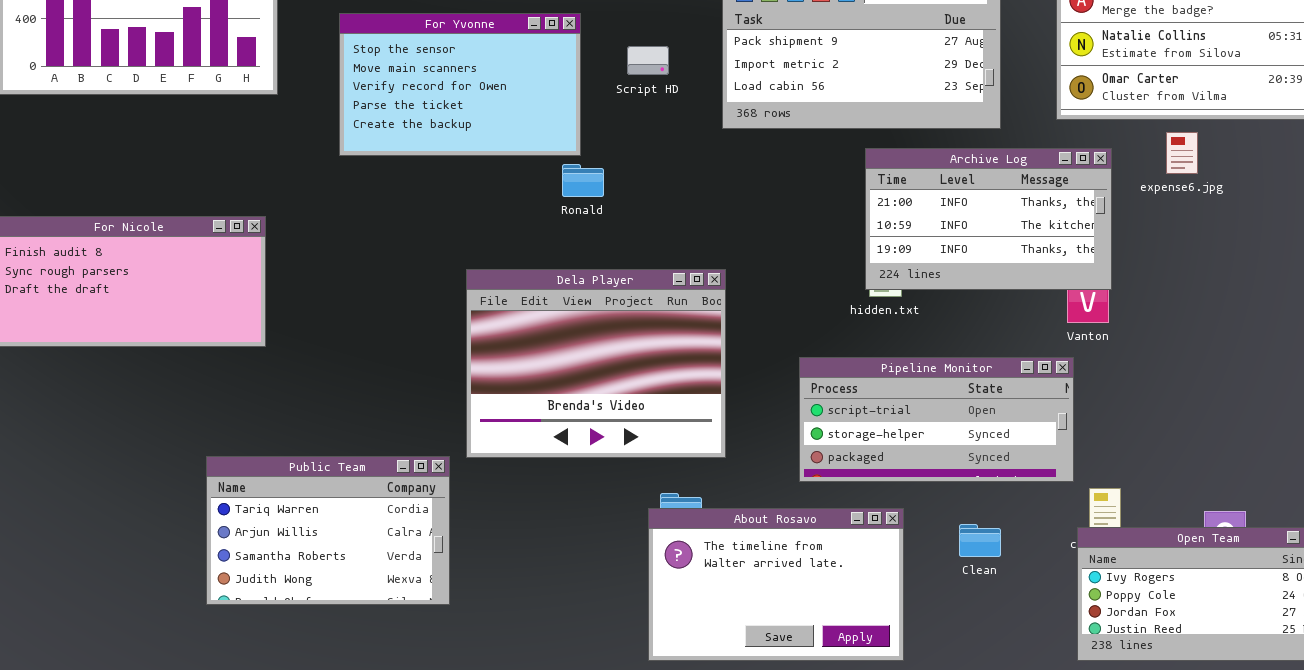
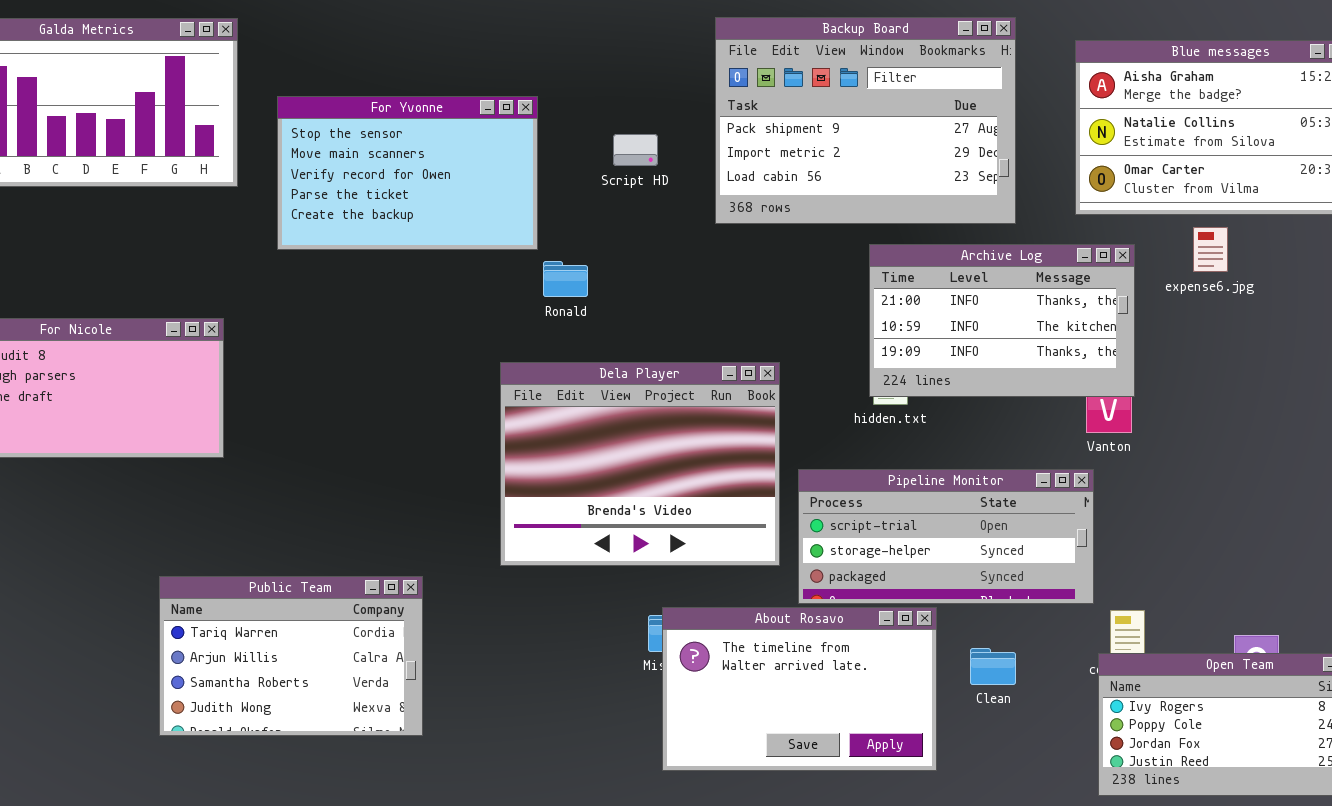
For Yvonne: [339,13,581,156] -> [277,96,538,250], moved
Dela Player: [466,269,726,458] -> [500,362,780,566], moved
About Rosavo: [648,508,904,661] -> [662,607,937,771], moved

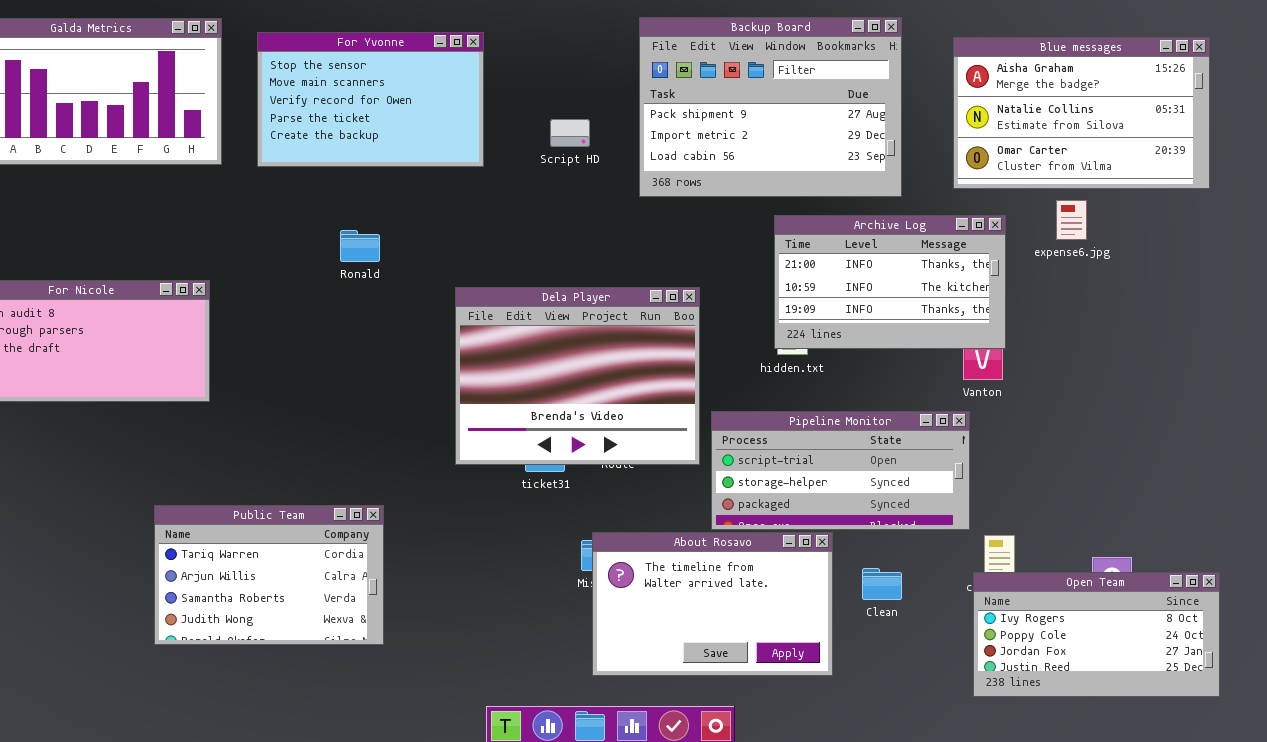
For Yvonne: [277,96,538,250] -> [257,32,484,167], moved
Ronald: [543,261,588,297] -> [340,230,380,262], moved
Dela Player: [500,362,780,566] -> [455,287,700,465], moved

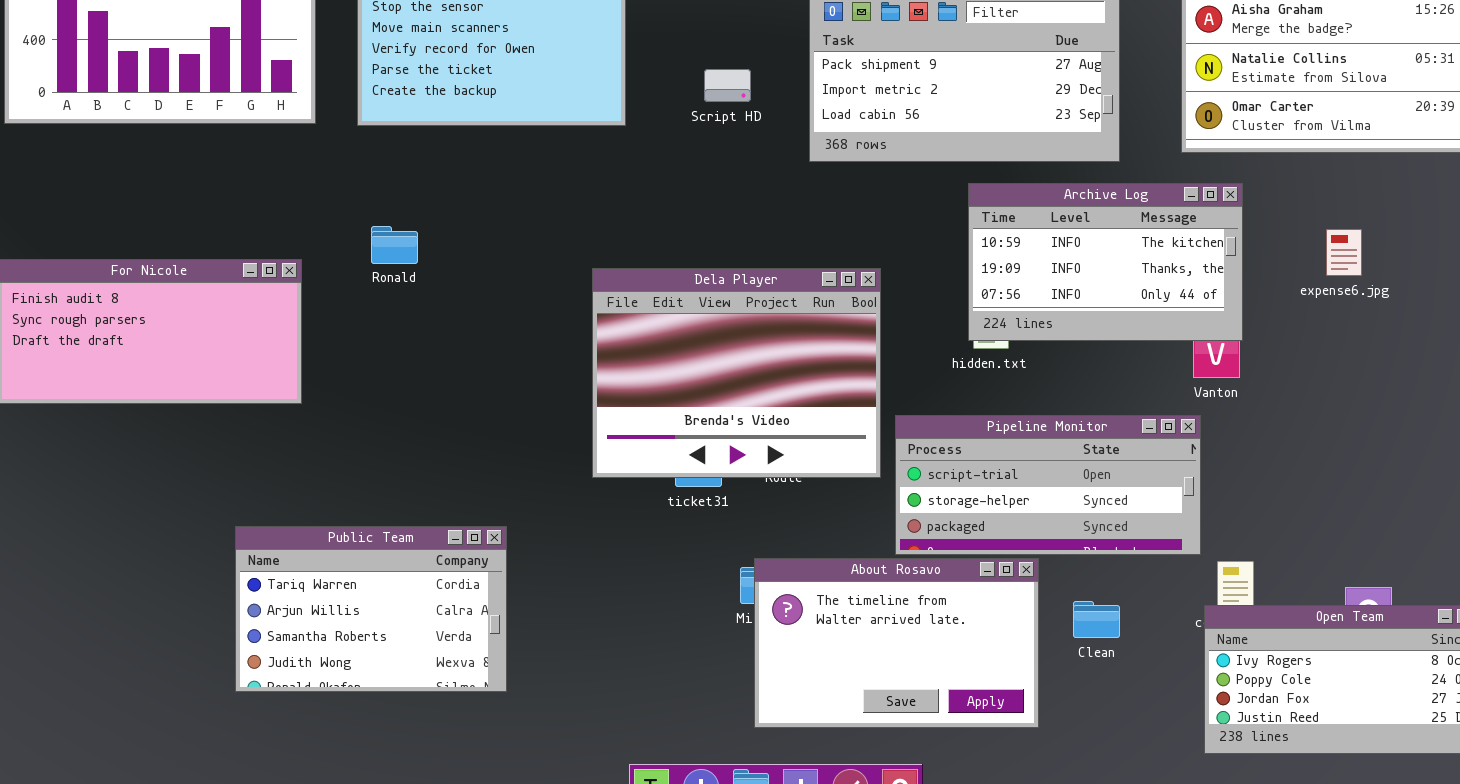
expense6.jpg: [1056,200,1087,240] -> [1326,229,1362,276], moved
Archive Log: [774,215,1006,349] -> [968,183,1243,341], scrolled down 1 row
Ronald: [340,230,380,262] -> [371,226,418,264], moved

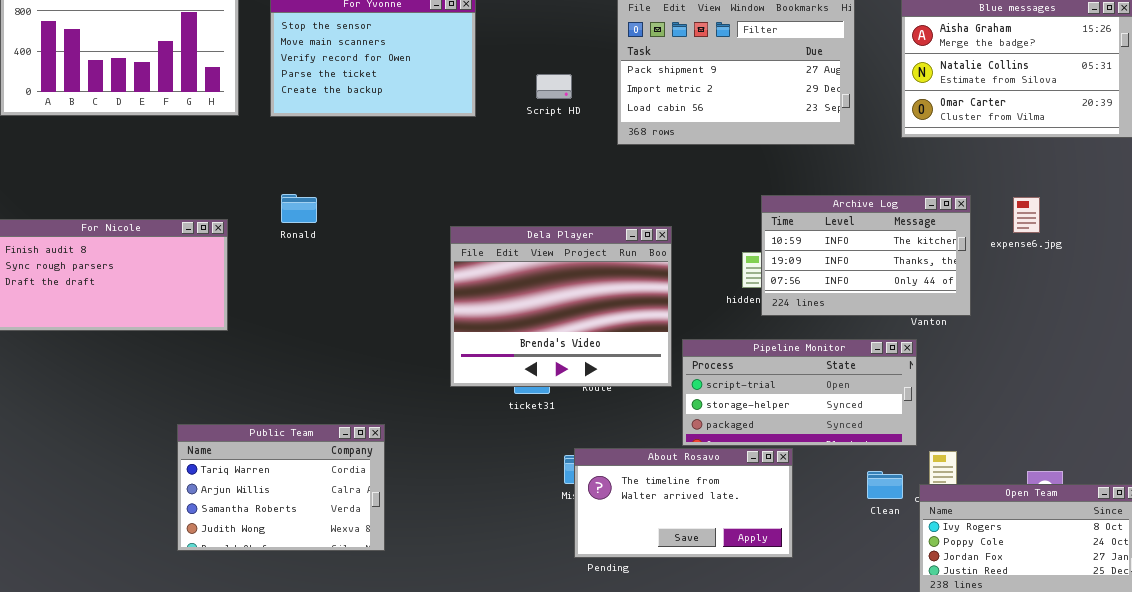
Archive Log: [968,183,1243,341] -> [761,195,971,316], moved
About Rosavo: [754,558,1039,728] -> [574,448,793,558], resized
Clean: [1073,601,1120,638] -> [867,471,903,499], moved

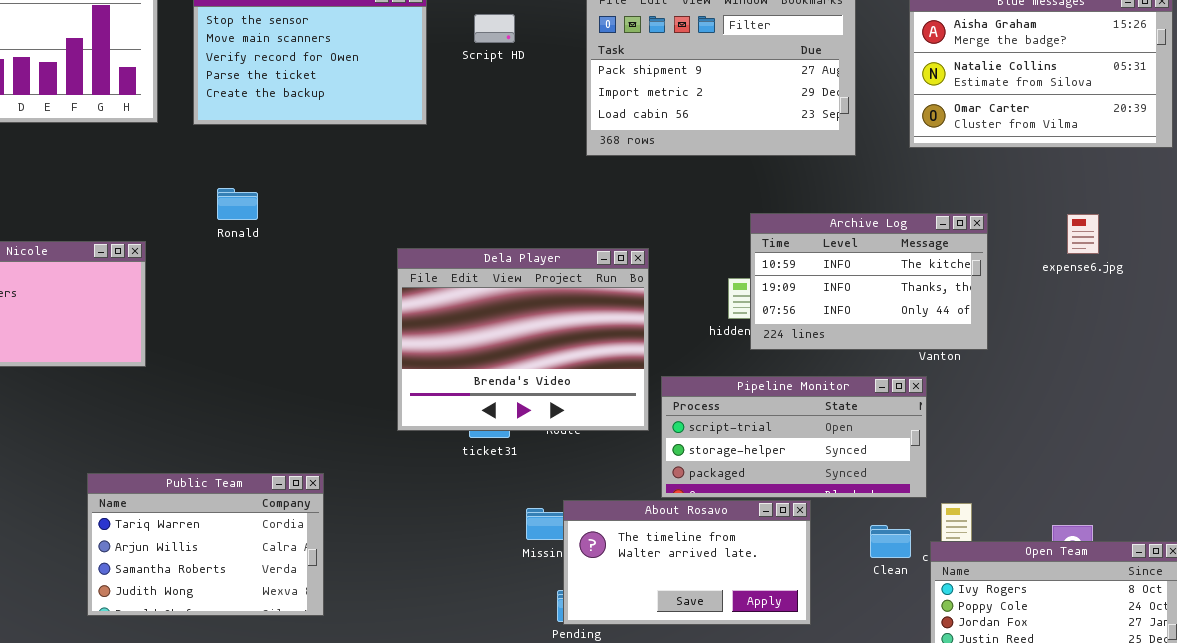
Script HD: [536,74,572,99] -> [474,14,515,43], moved
Ronald: [281,194,317,223] -> [217,188,258,220], moved
expense6.jpg: [1013,197,1040,233] -> [1067,214,1099,254], moved
About Rosavo: [574,448,793,558] -> [563,500,811,625], moved

